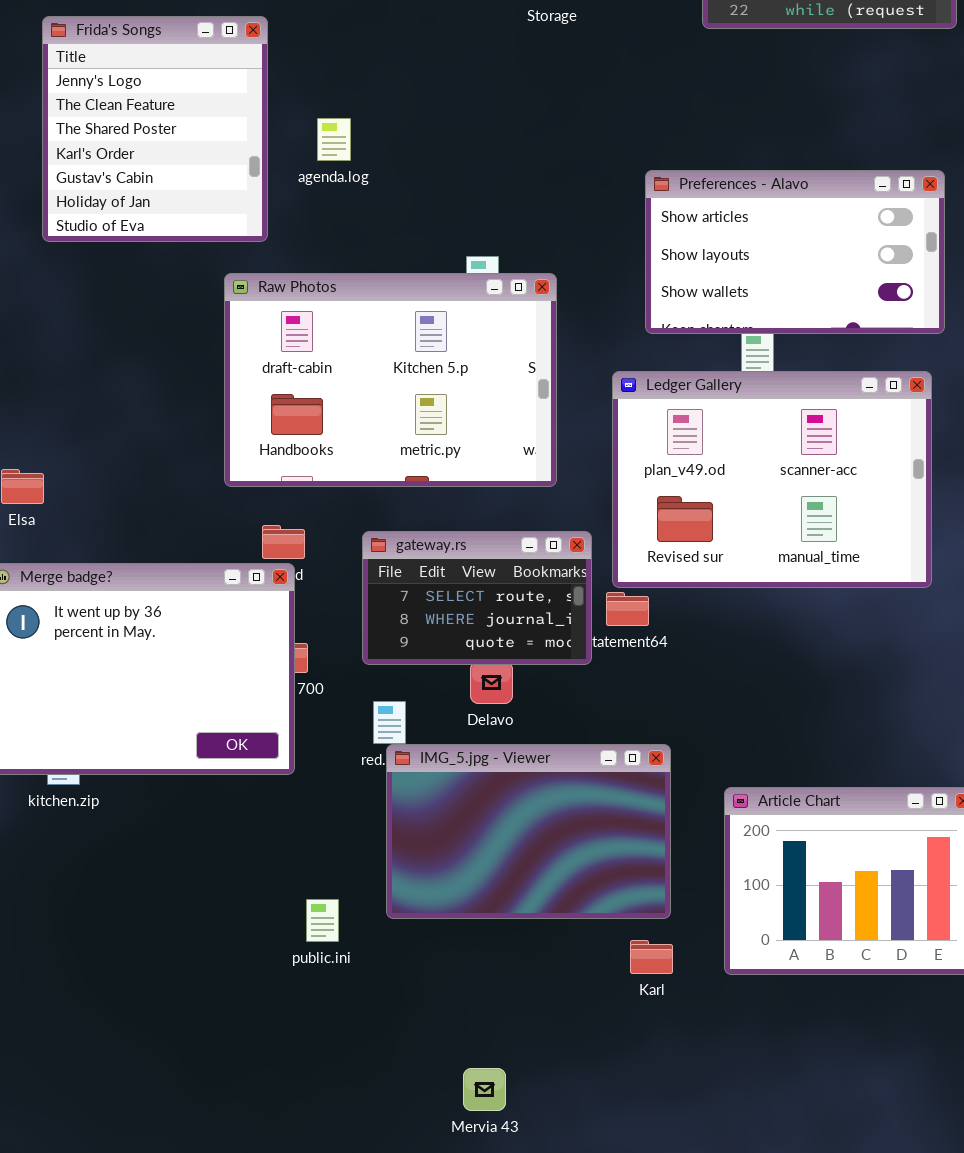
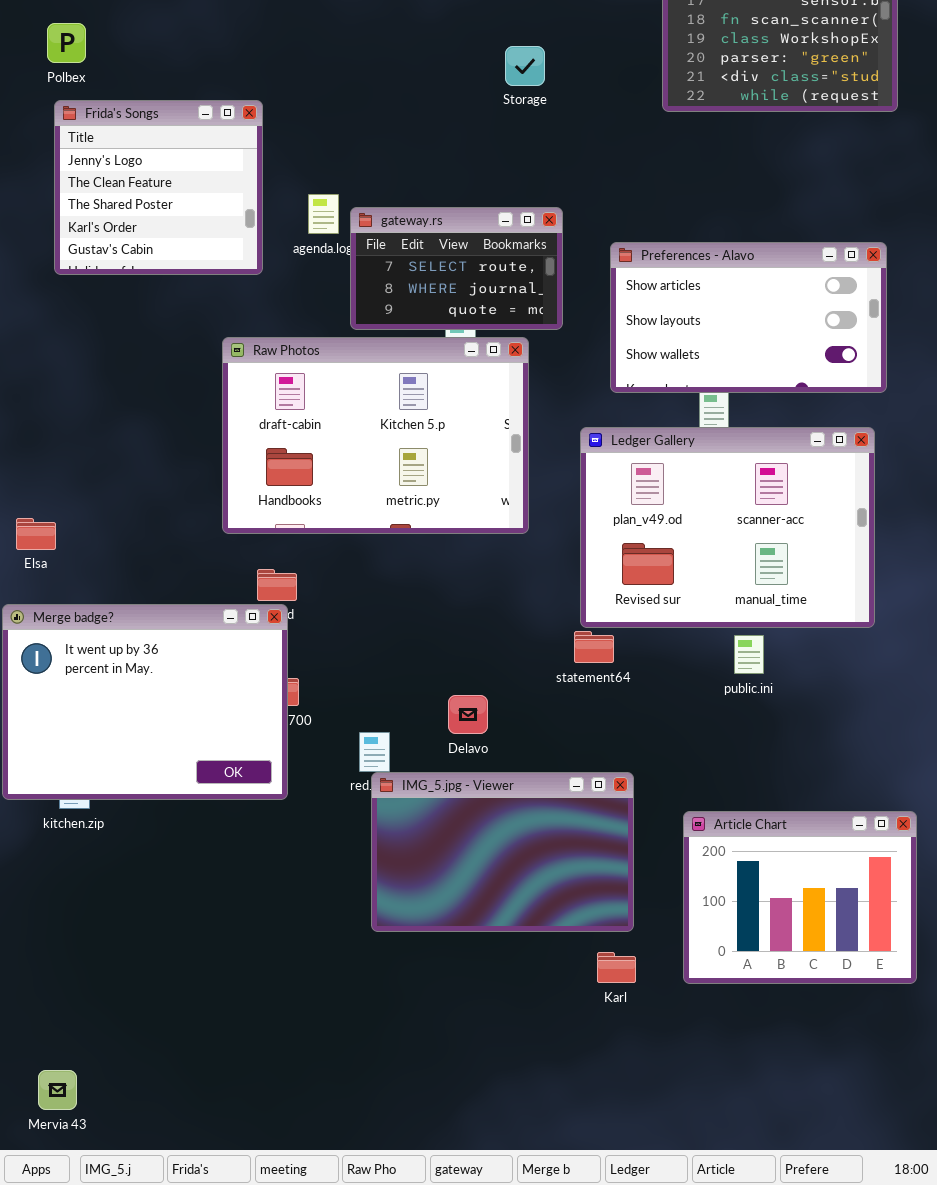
Frida's Songs: [42,16,268,242] -> [54,100,263,275], resized
gateway.rs: [362,531,592,665] -> [350,207,563,330], moved
public.ini: [306,899,339,942] -> [734,635,764,674], moved
Mervia 43: [463,1068,506,1111] -> [38,1070,77,1110], moved

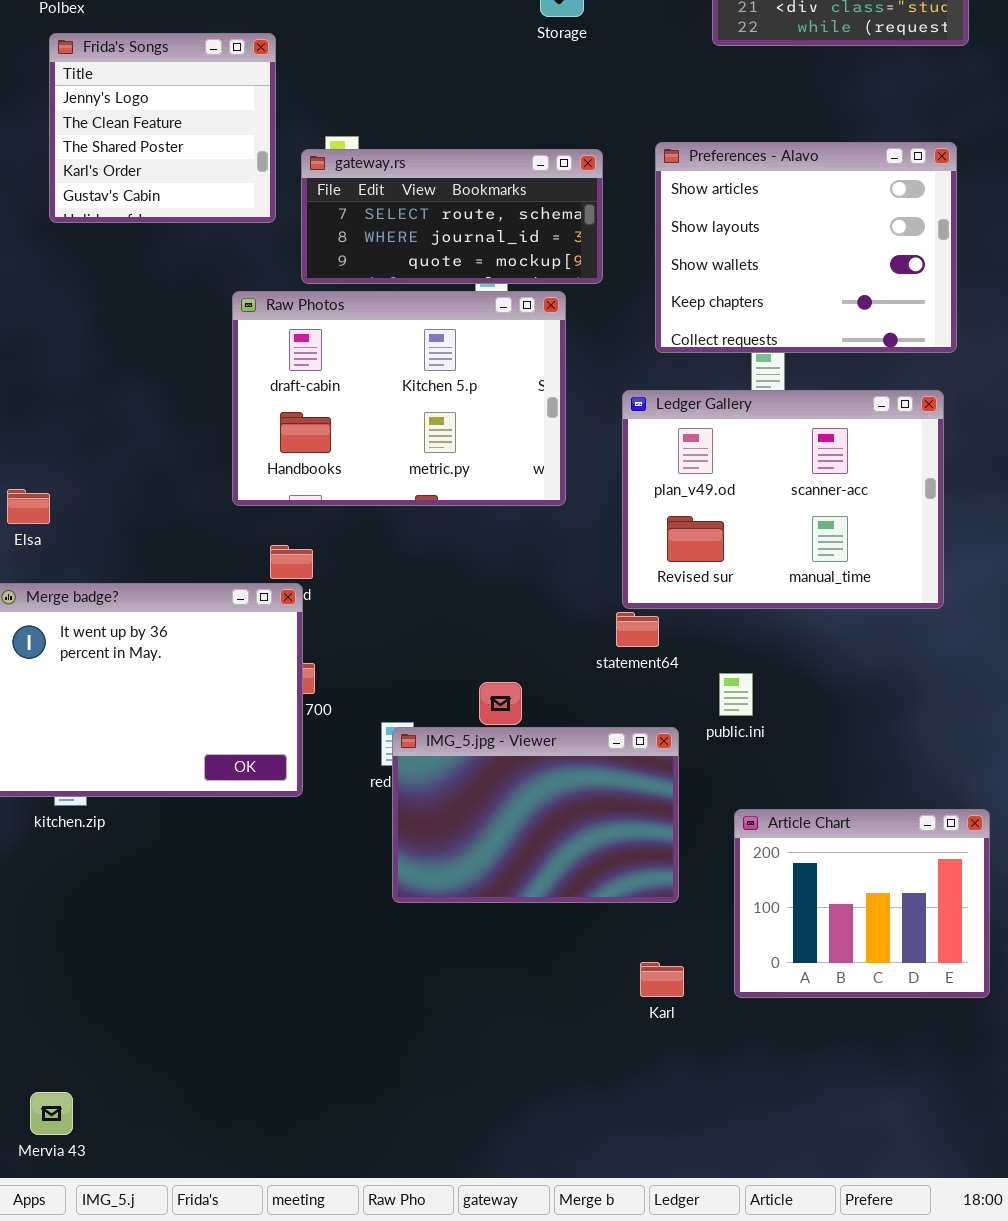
gateway.rs: [350,207,563,330] -> [301,149,603,284], resized
Preferences - Alavo: [610,242,887,393] -> [655,142,957,353], resized
public.ini: [734,635,764,674] -> [719,673,753,716], moved
IMG_5.jpg - Viewer: [371,772,634,932] -> [392,727,679,903], moved

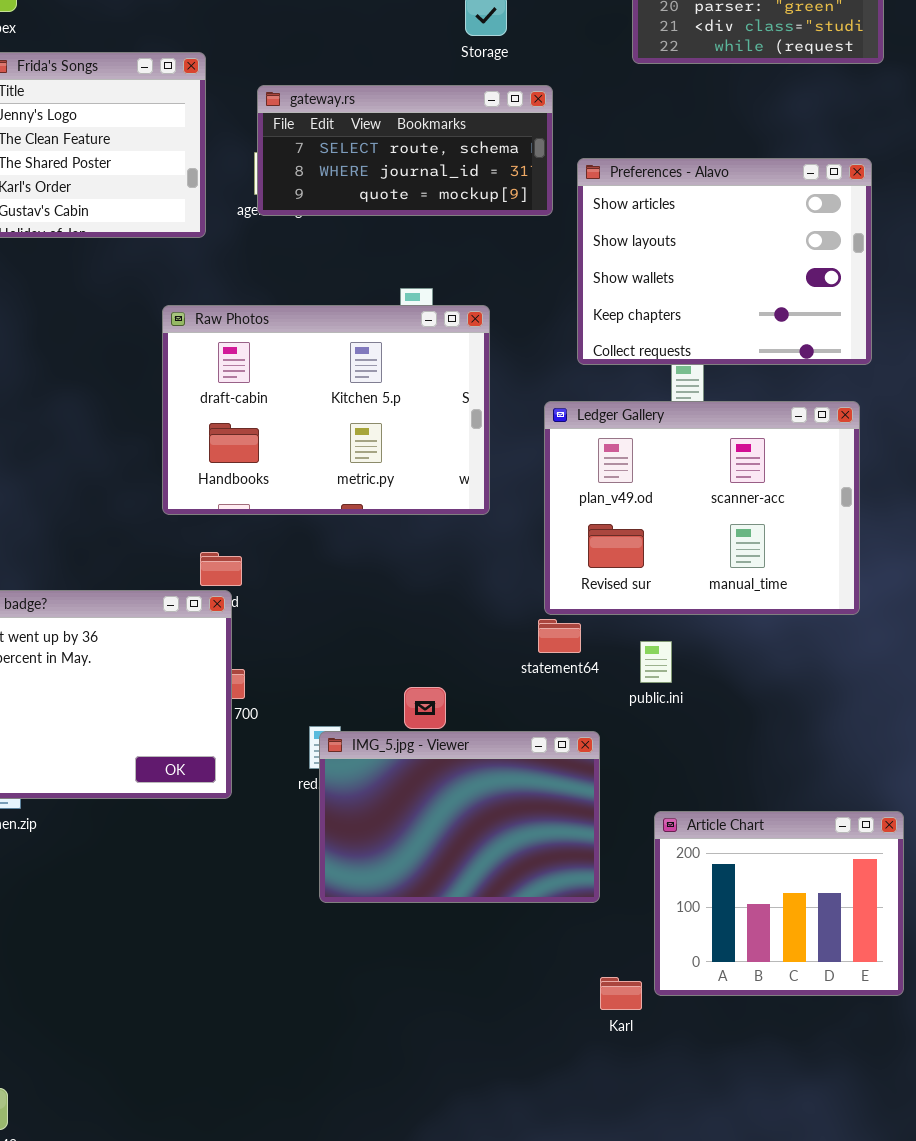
gateway.rs: [301,149,603,284] -> [257,85,553,216], moved
public.ini: [719,673,753,716] -> [640,641,672,683], moved
Karl: [640,962,684,997] -> [600,977,642,1010], moved

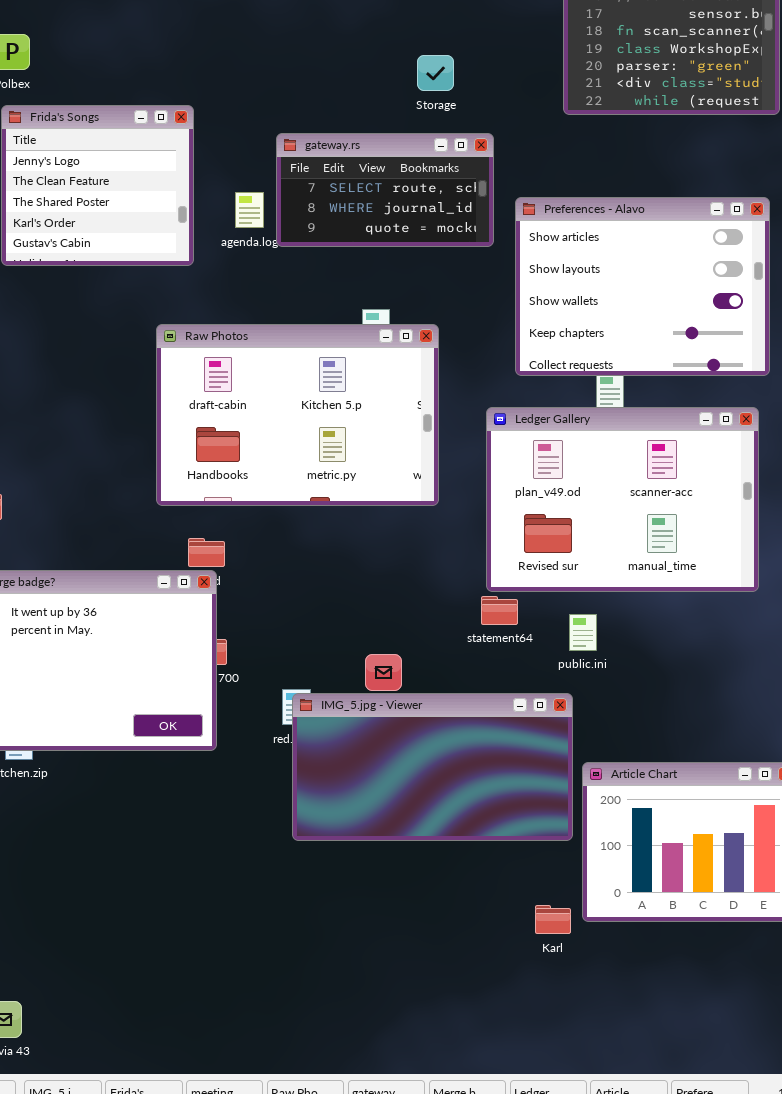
gateway.rs: [257,85,553,216] -> [276,133,494,247], resized
IMG_5.jpg - Viewer: [319,731,600,903] -> [292,693,573,841], resized

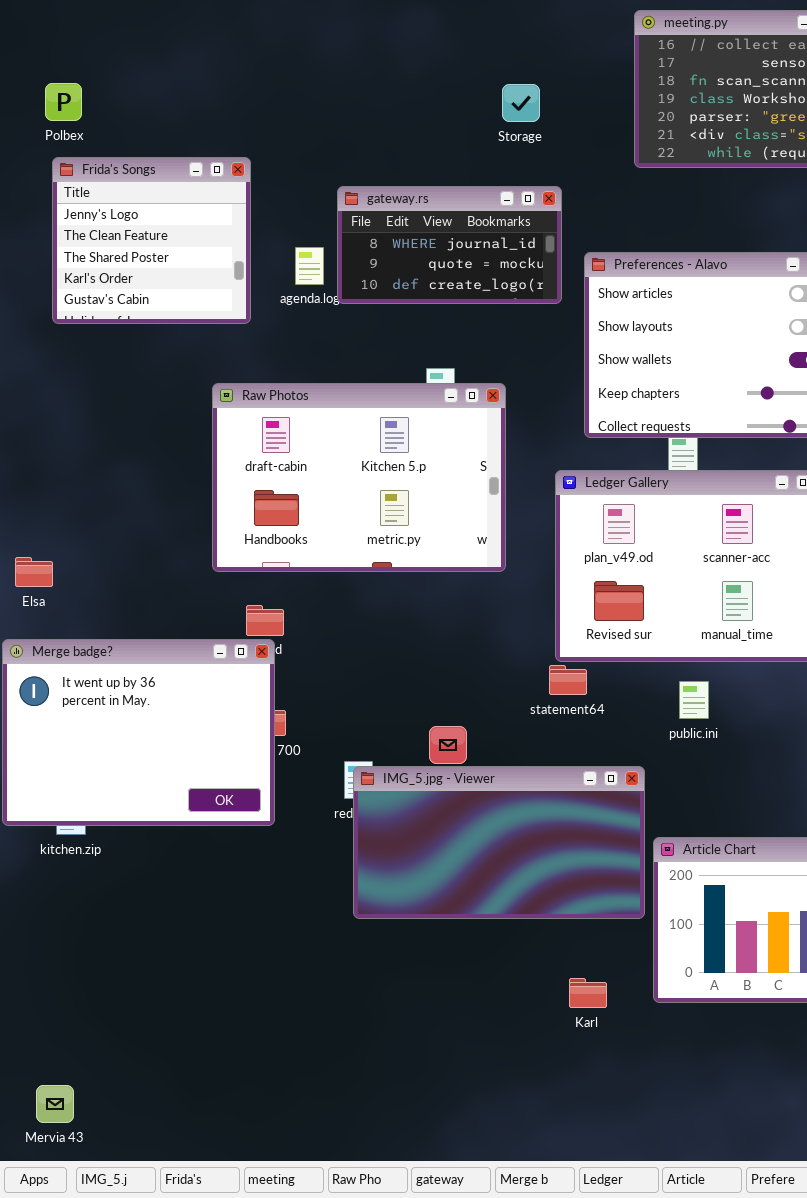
Storage: [417,55,454,91] -> [502,84,540,122], moved
gateway.rs: [276,133,494,247] -> [337,186,562,304], scrolled down 1 row
public.ini: [569,614,597,651] -> [679,681,709,719], moved
Karl: [535,905,571,934] -> [569,978,607,1008], moved

